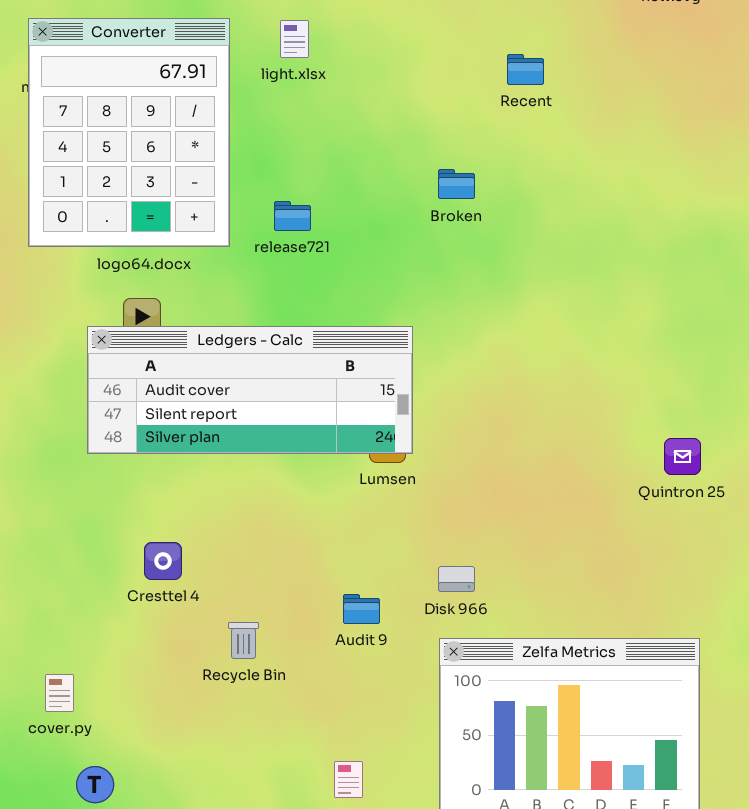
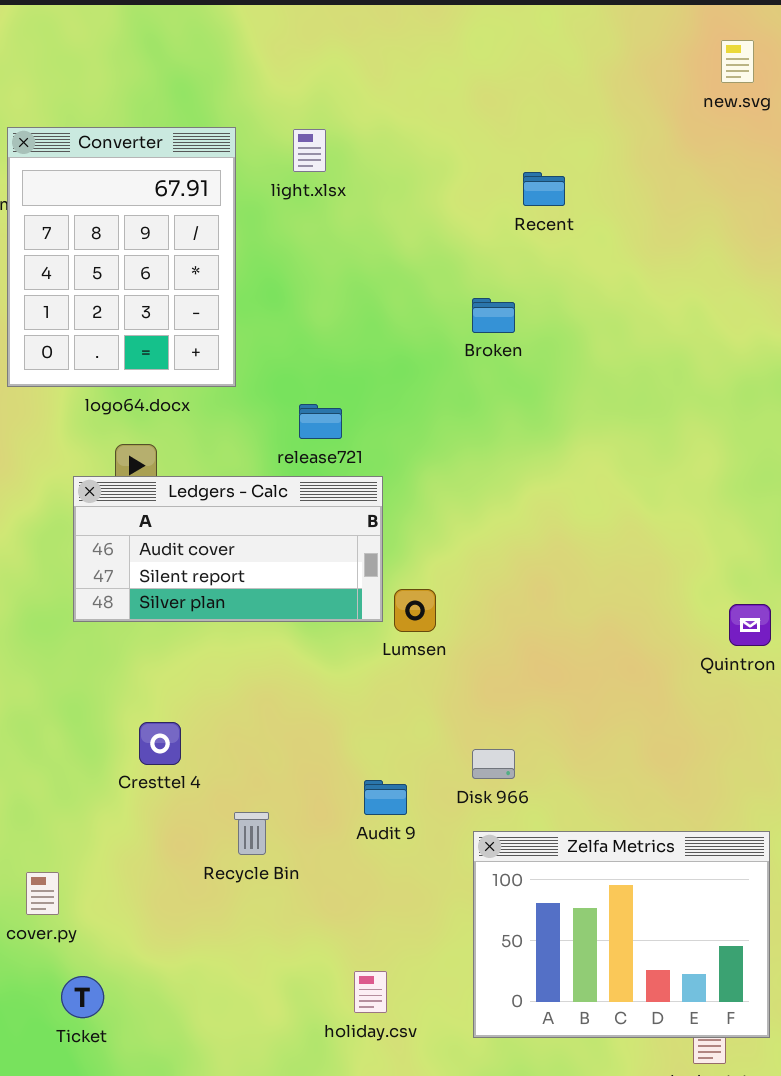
Recent: [507,54,544,85] -> [523,172,565,206], moved
release721: [274,201,311,231] -> [299,404,342,439], moved
Ledgers - Calc: [87,326,413,454] -> [73,476,383,622], resized

